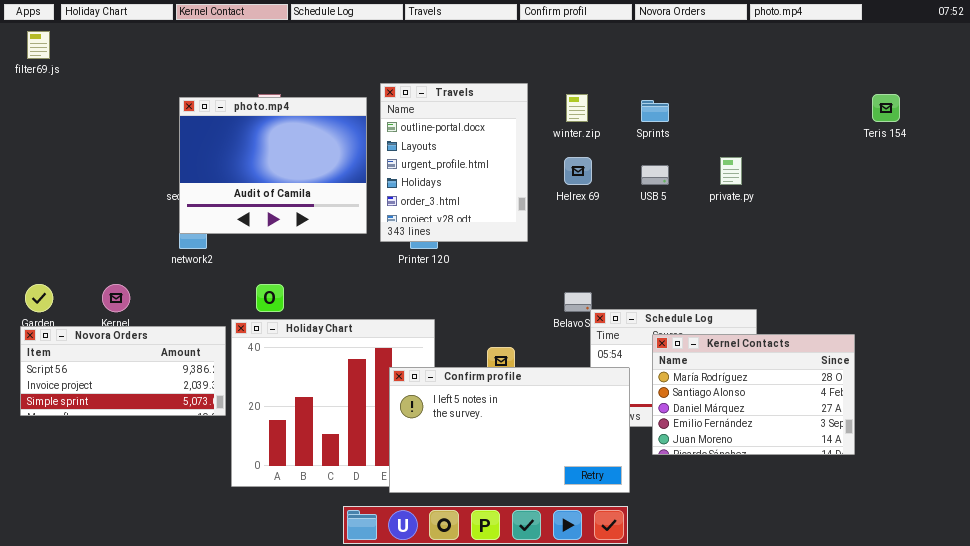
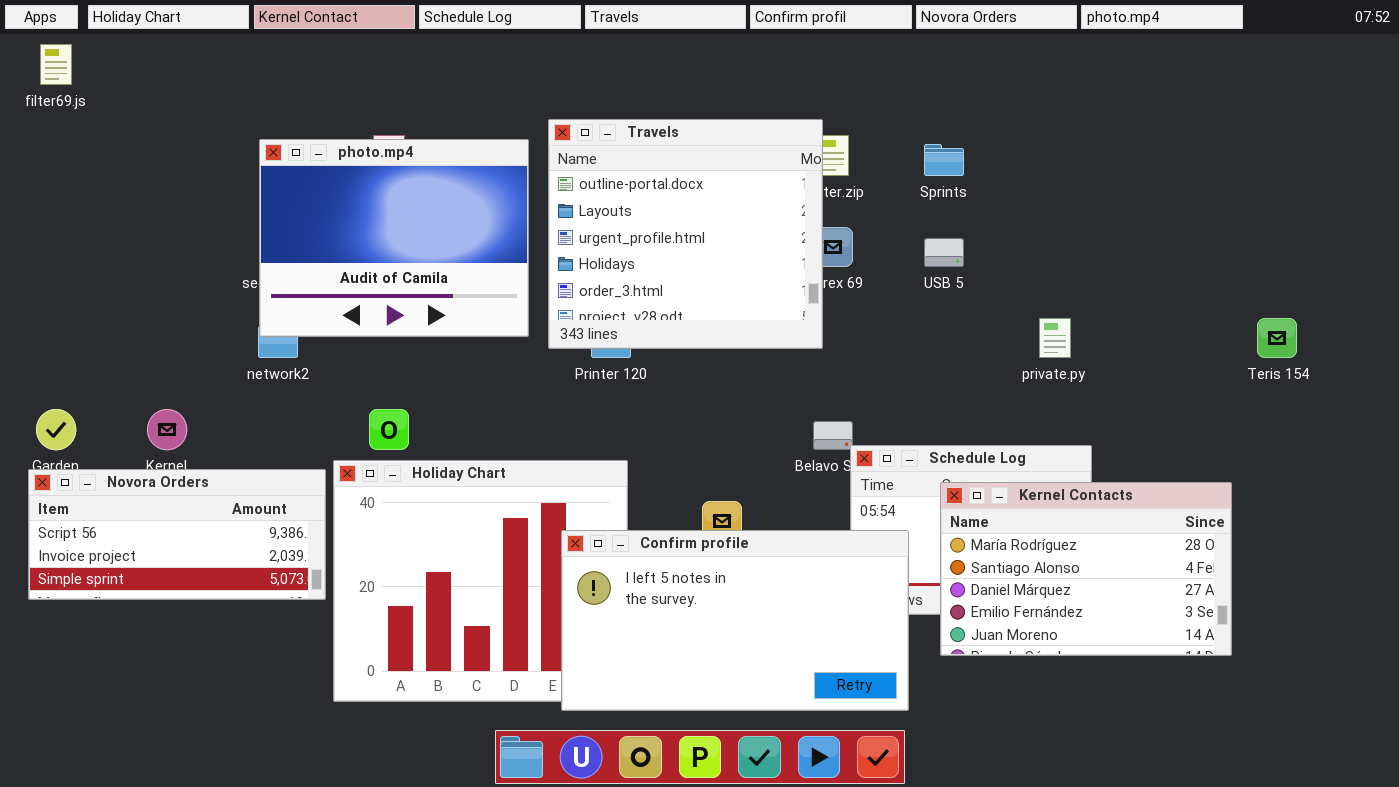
Travels: [380,83,528,242] -> [548,119,823,349], resized
Teris 154: [872,94,900,122] -> [1257,318,1297,358], moved
private.py: [720,157,742,185] -> [1039,318,1071,358], moved

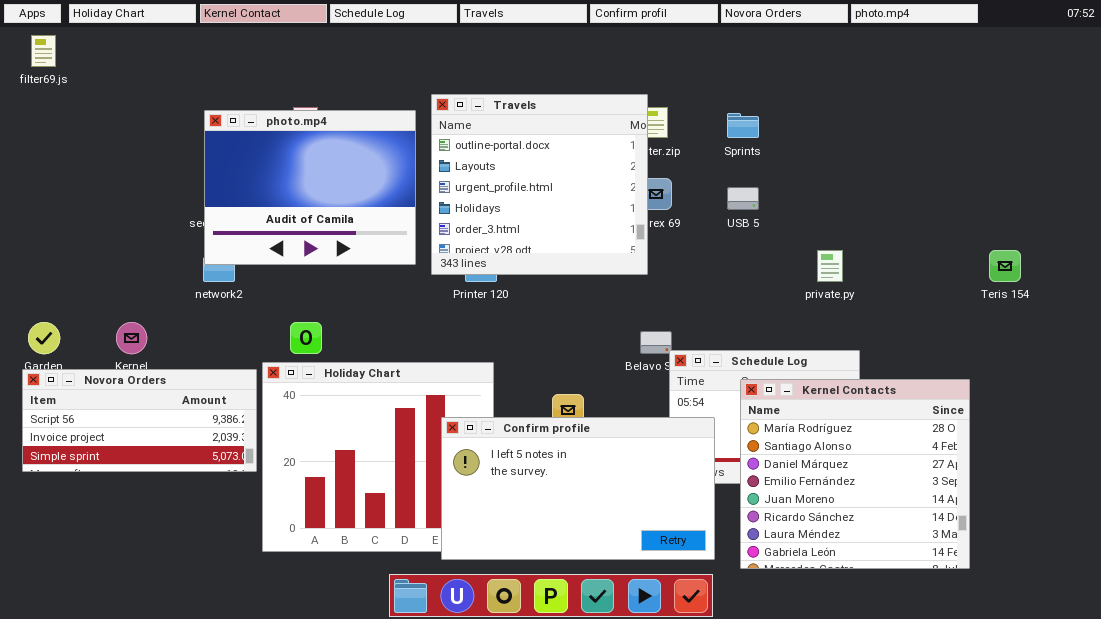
Kernel Contacts: [940,482,1232,656] -> [740,379,970,569], resized

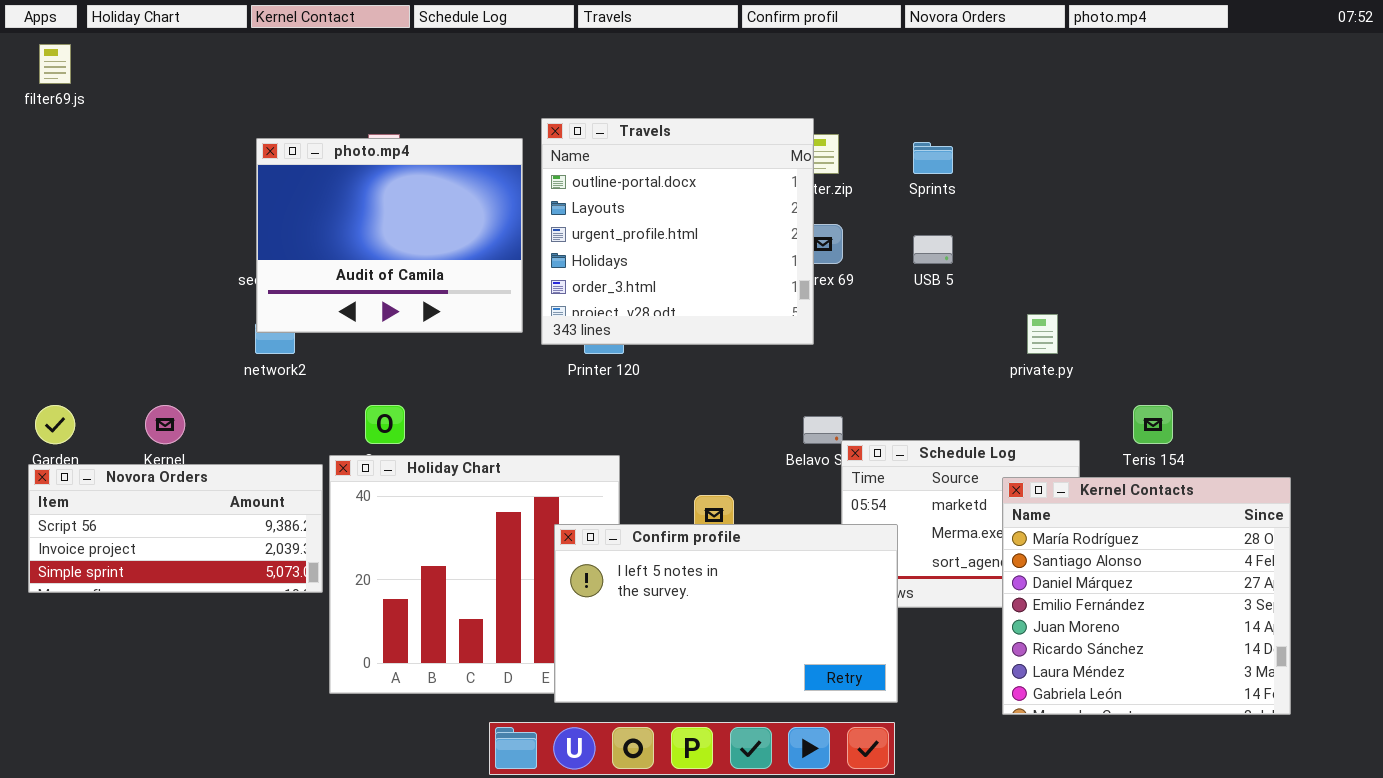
Teris 154: [989,250,1021,282] -> [1133,405,1173,444], moved
Kernel Contacts: [740,379,970,569] -> [1002,477,1291,715], moved

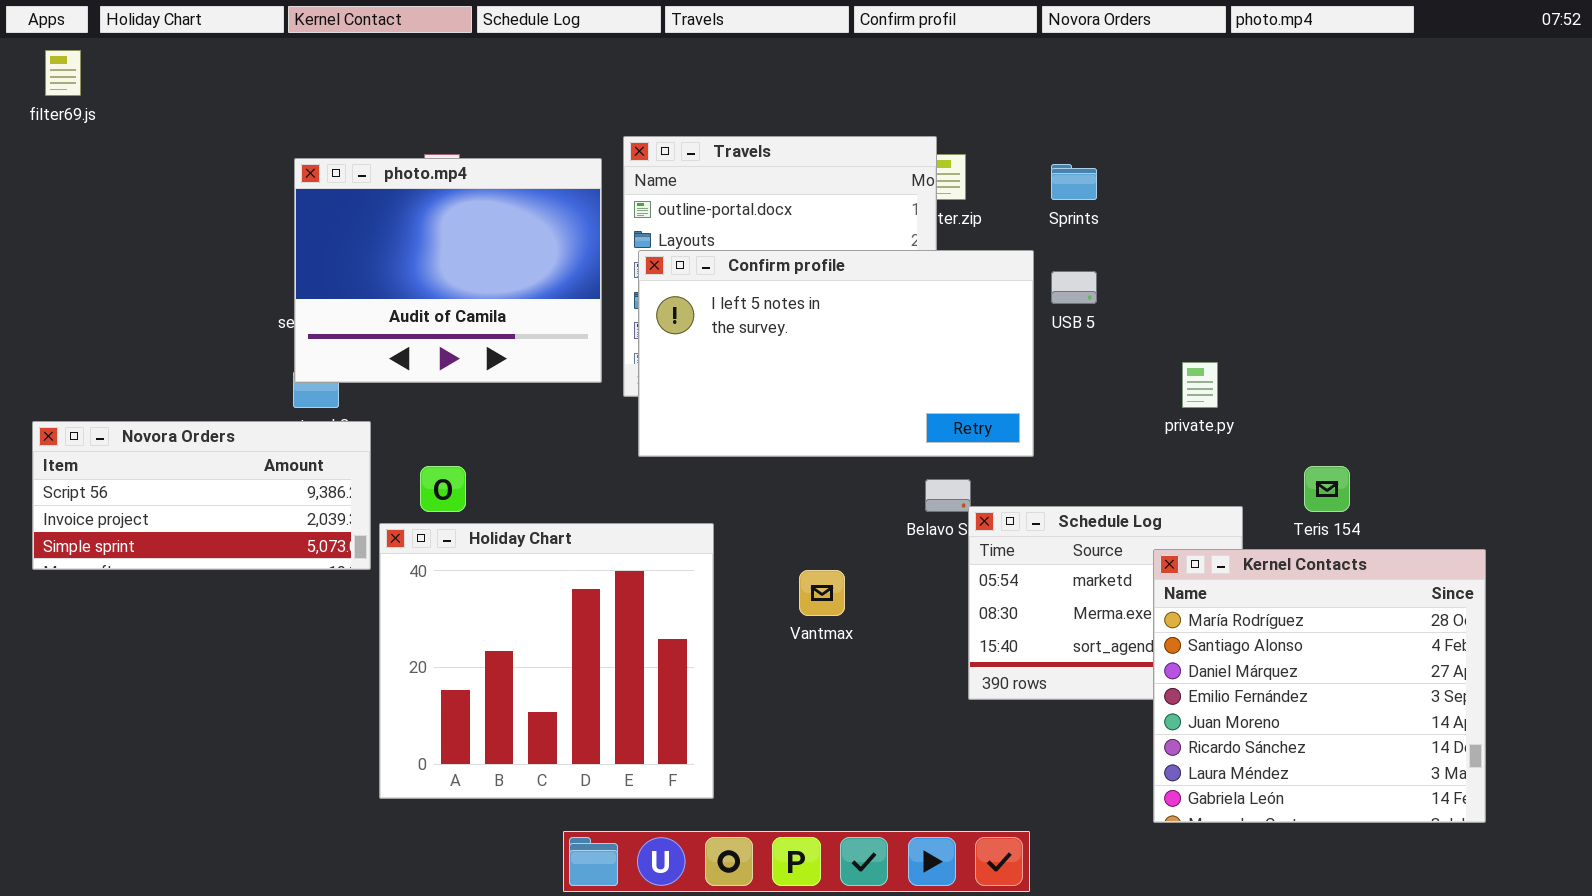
Novora Orders: [28,464,323,593] -> [32,421,371,570], moved
Confirm profile: [554,524,898,703] -> [638,250,1034,457], moved

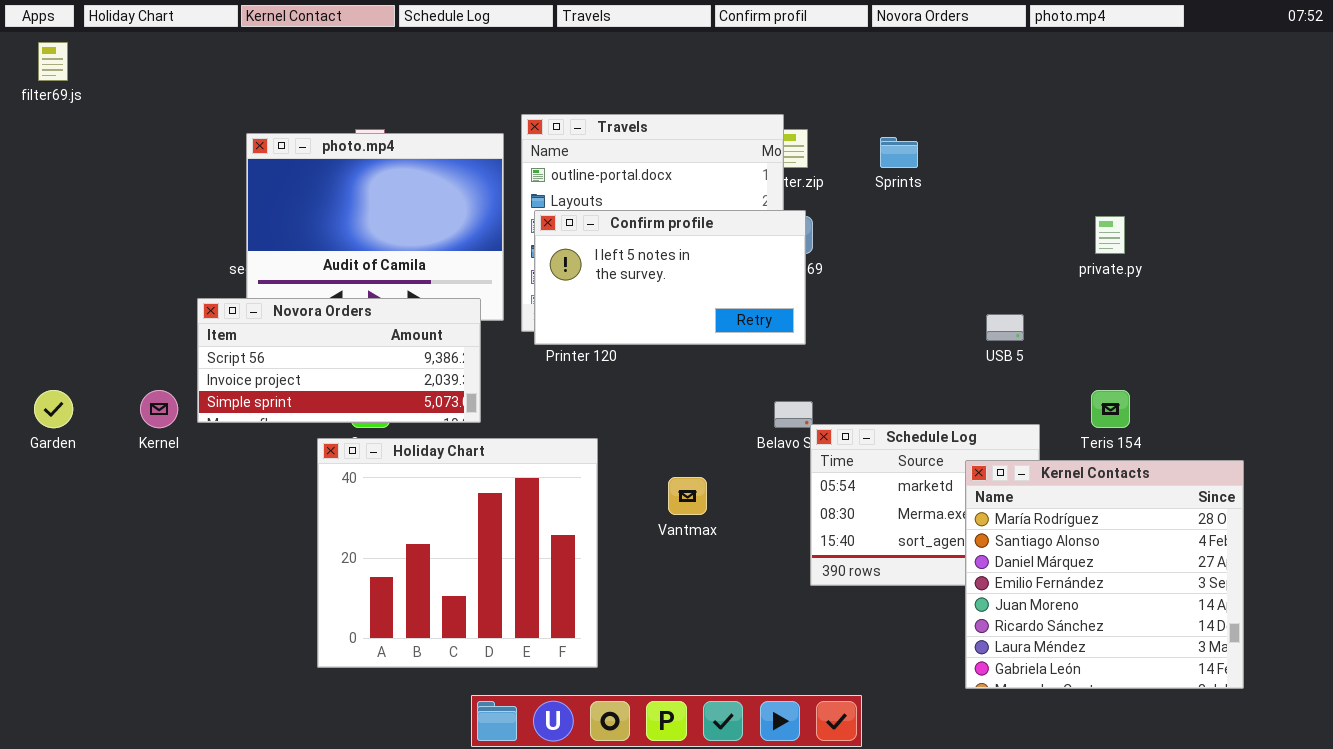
Confirm profile: [638,250,1034,457] -> [534,210,806,345], resized
USB 5: [1051,271,1097,304] -> [986,314,1024,341], moved
private.py: [1182,362,1218,408] -> [1095,216,1125,254], moved
Novora Orders: [32,421,371,570] -> [197,298,481,423], moved

